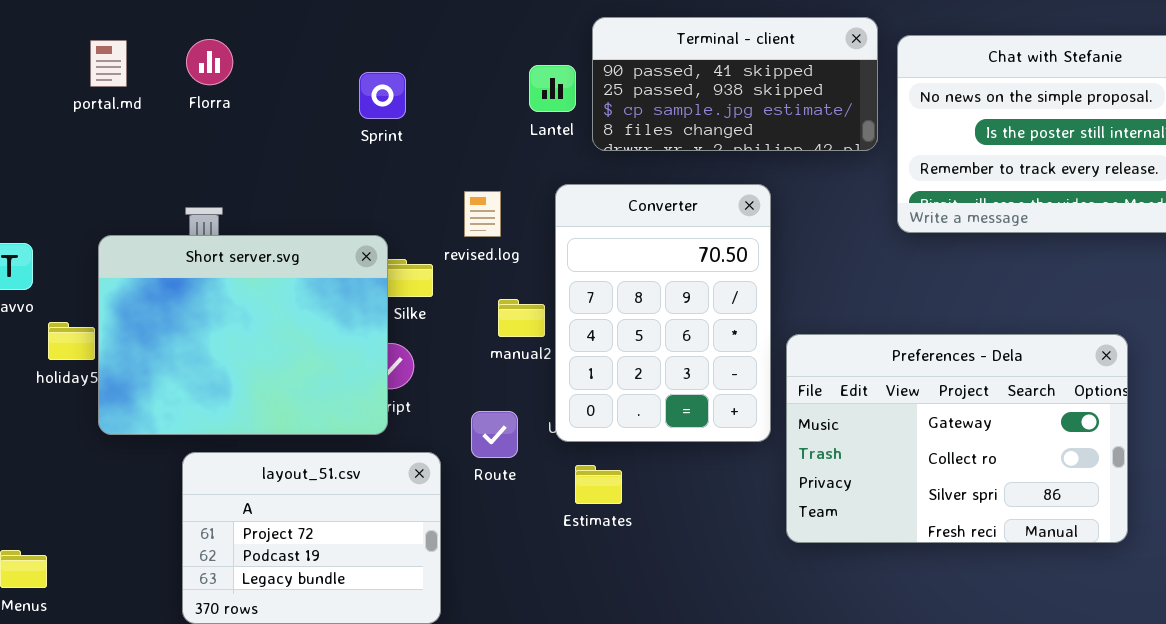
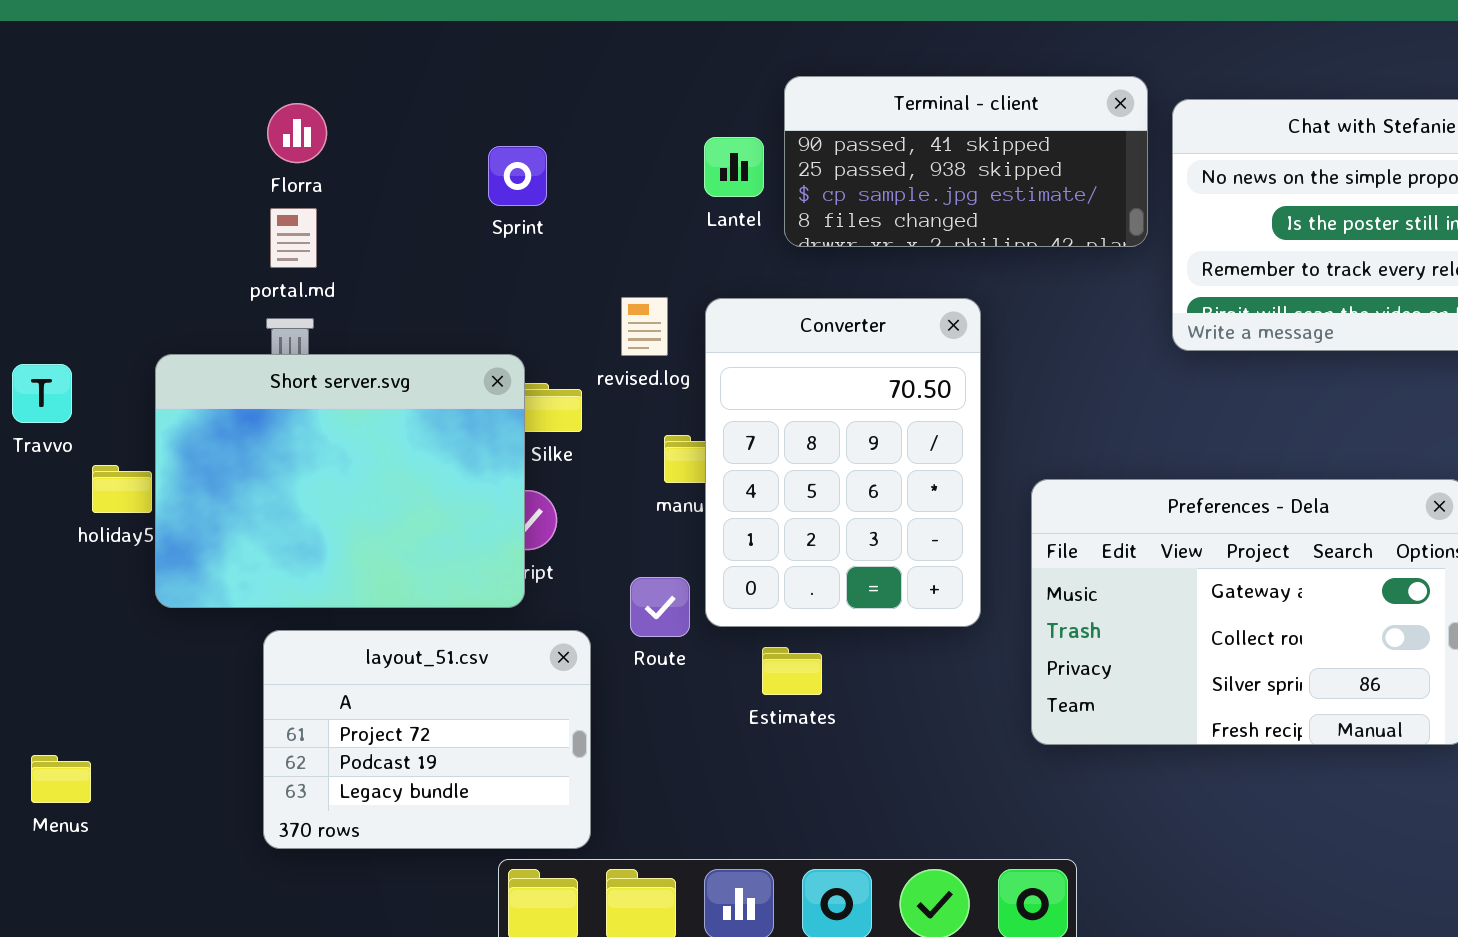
portal.md: [90,40,127,87] -> [270,208,317,268], moved
Converter: [555,184,771,442] -> [705,298,981,627], moved

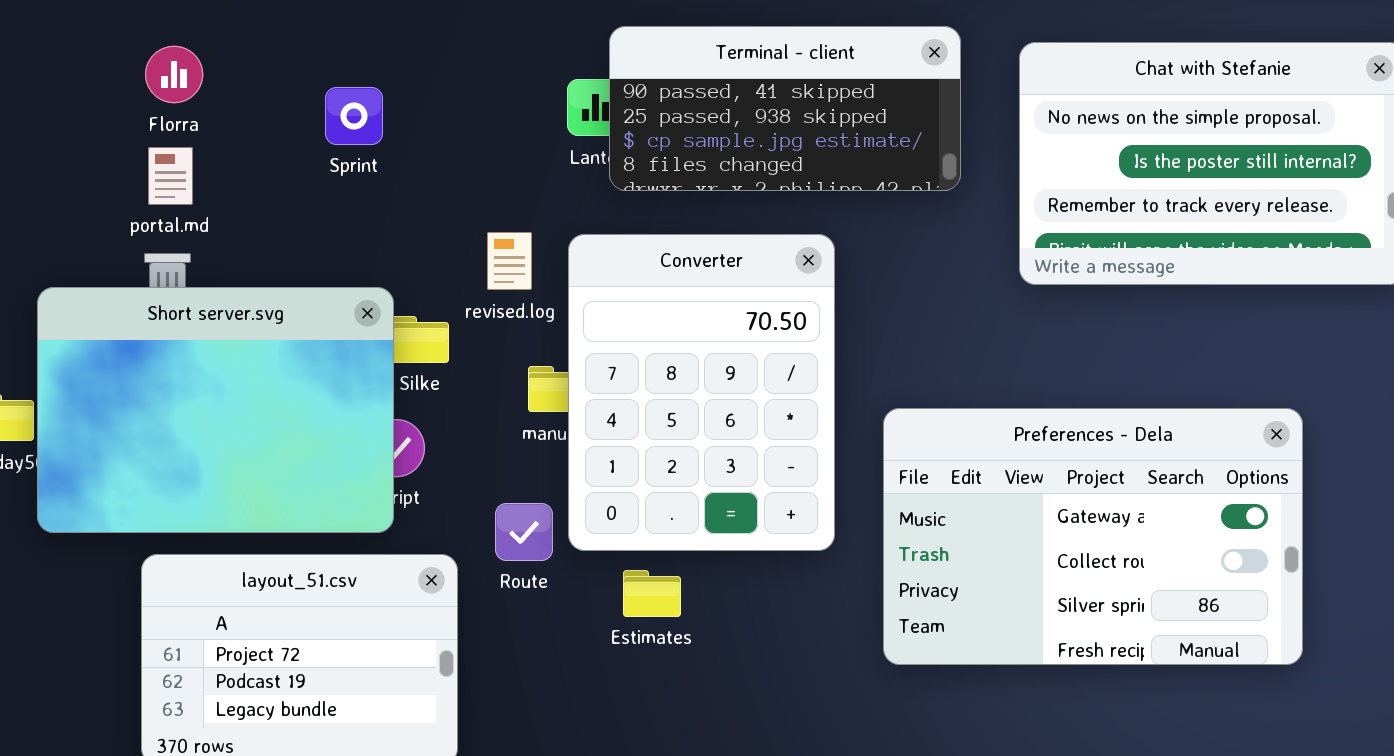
Terminal - client: [784,76,1148,247] -> [609,26,961,191], moved
Sprint: [488,146,547,206] -> [325,87,383,145], moved

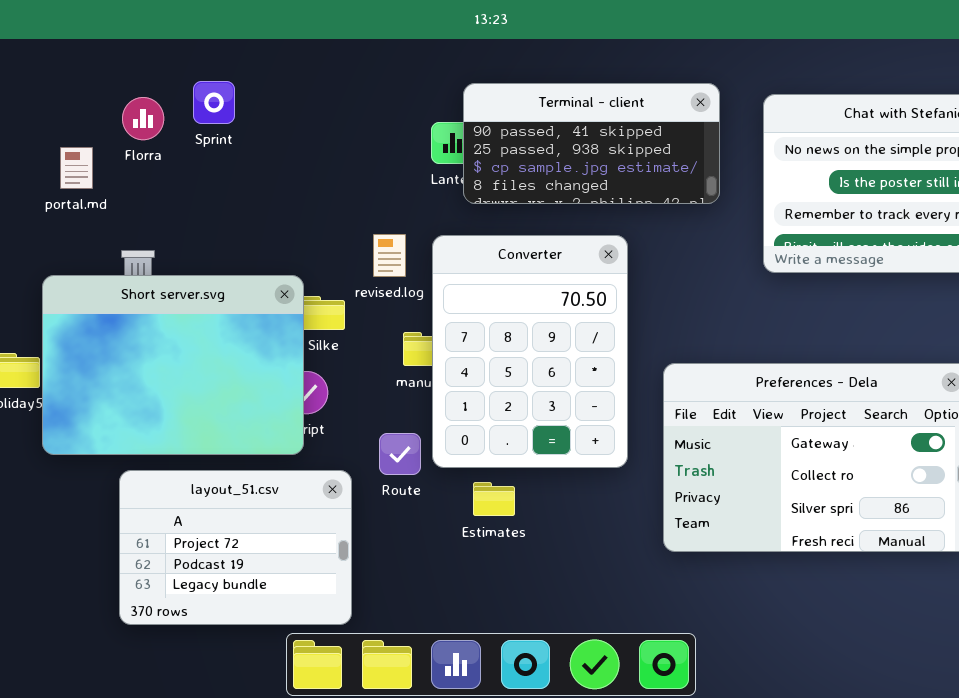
Sprint: [325,87,383,145] -> [193,81,235,124], moved
portal.md: [148,147,193,205] -> [60,147,93,189], moved

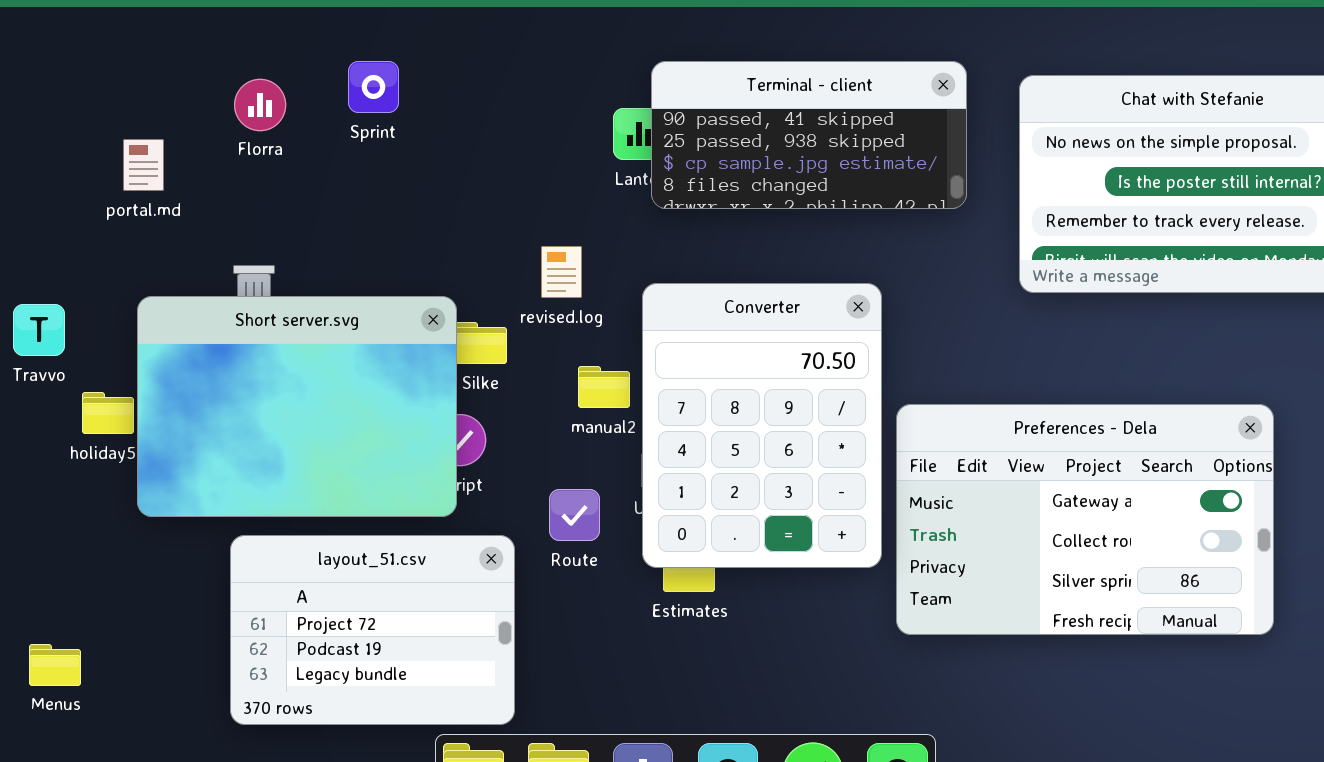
Sprint: [193,81,235,124] -> [348,61,399,113], moved
portal.md: [60,147,93,189] -> [123,139,164,191], moved
Converter: [432,235,628,468] -> [642,283,882,568], moved

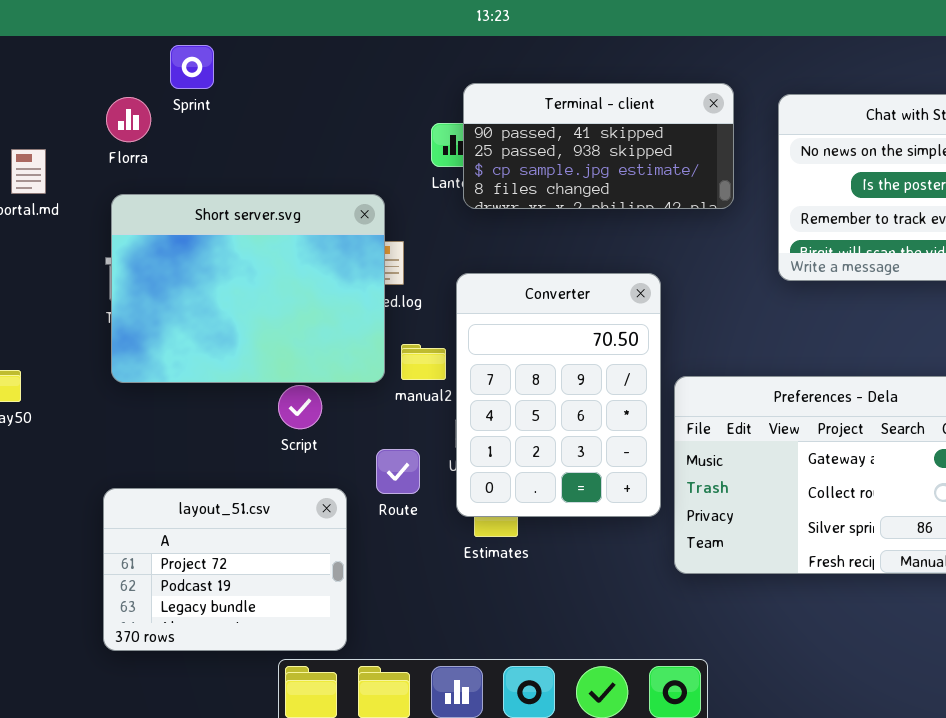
Sprint: [348,61,399,113] -> [170,45,214,89], moved
Short server.svg: [137,296,457,517] -> [111,194,385,383], moved

